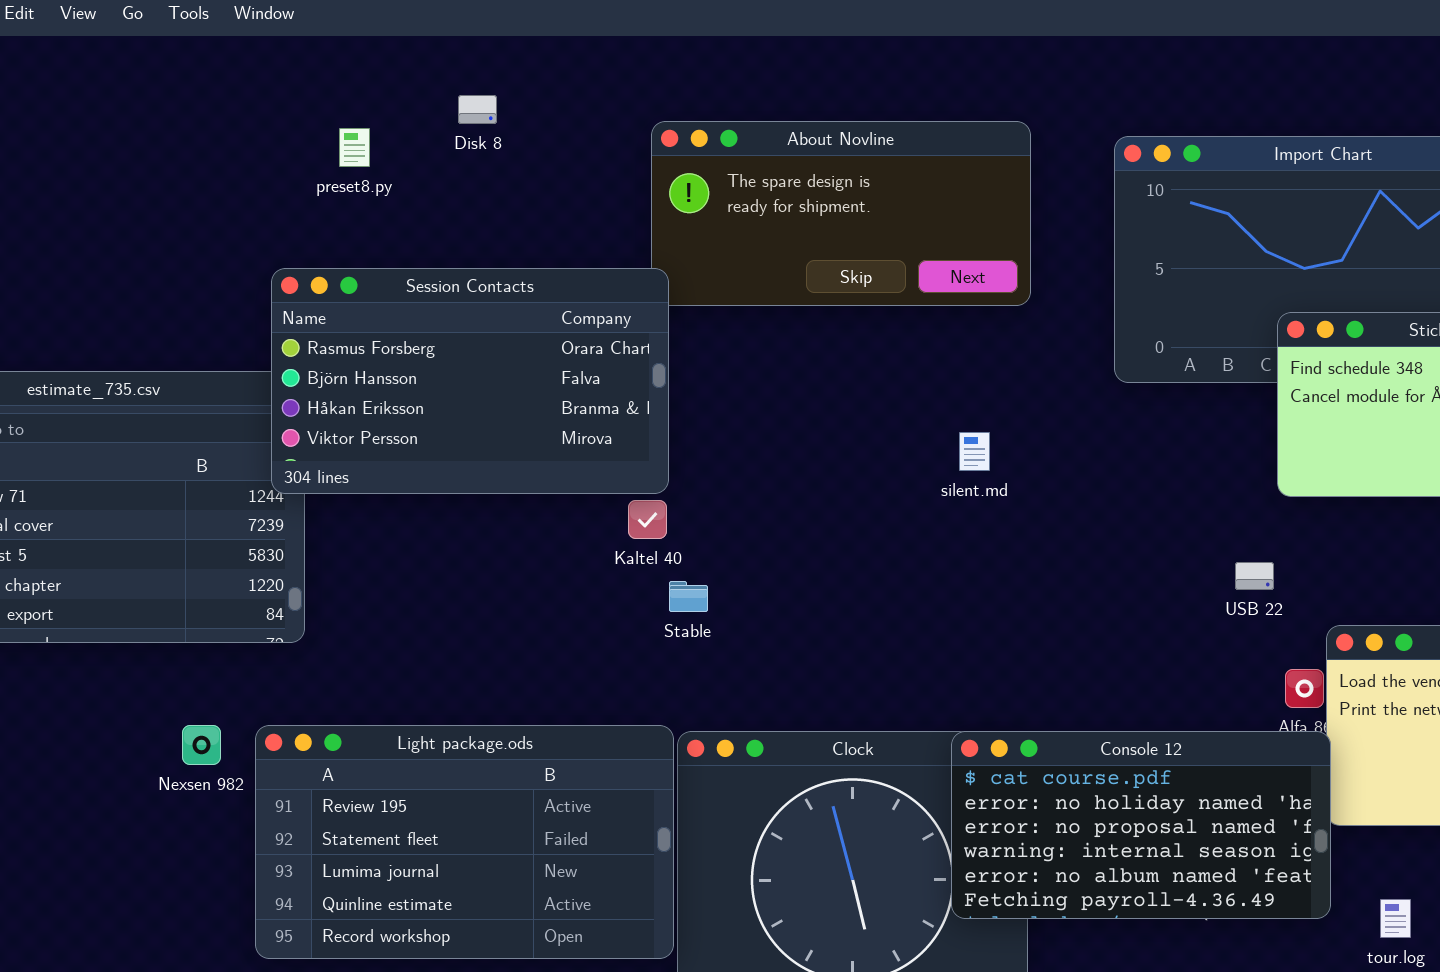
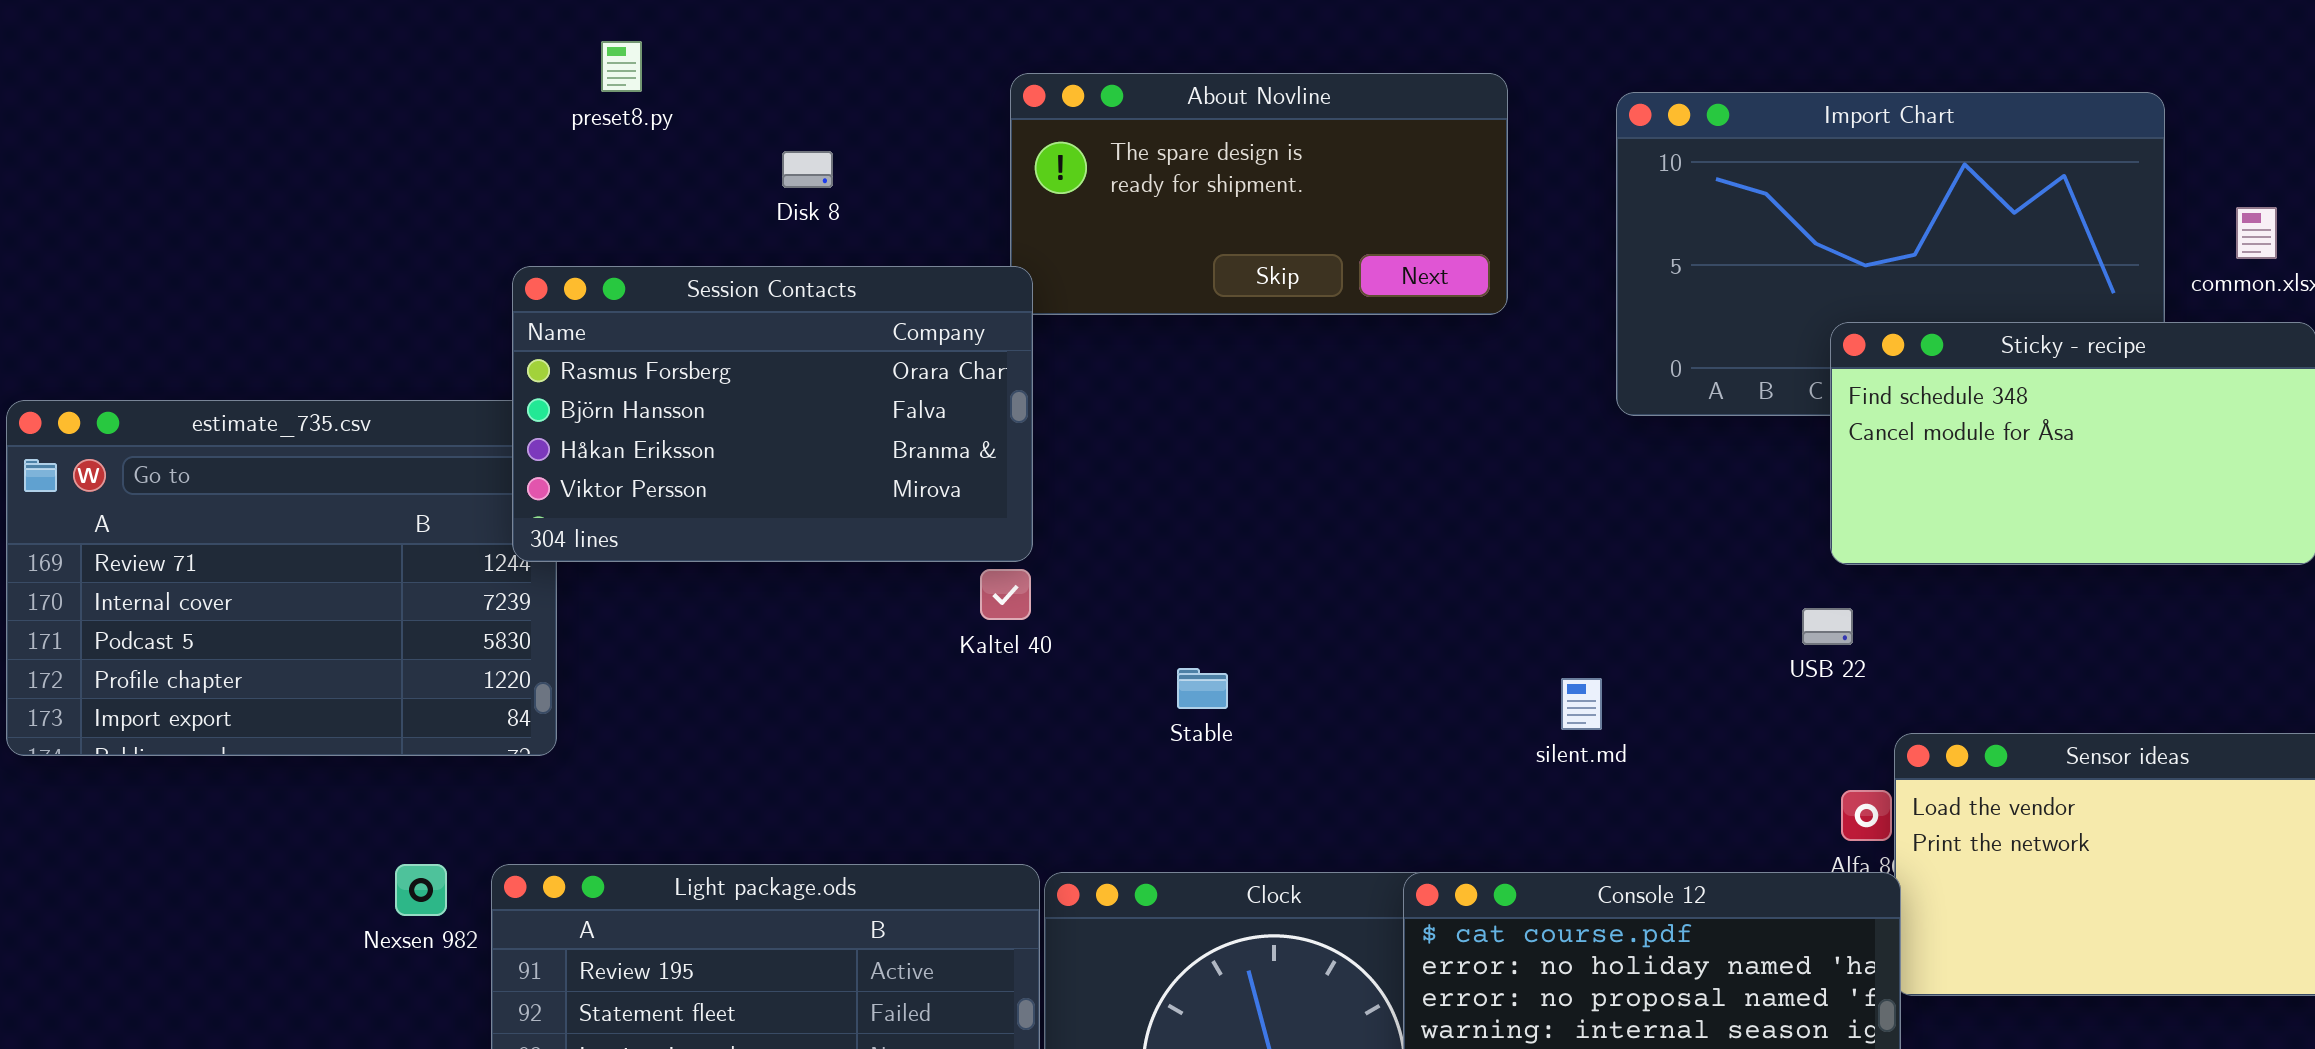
Disk 8: [458,95,497,124] -> [782,151,833,188], moved
preset8.py: [339,128,370,167] -> [601,41,642,92], moved
silent.md: [959,432,990,471] -> [1561,678,1602,730], moved
USB 22: [1235,562,1274,590] -> [1802,608,1853,645], moved
Stable: [669,581,708,612] -> [1177,668,1228,709], moved

